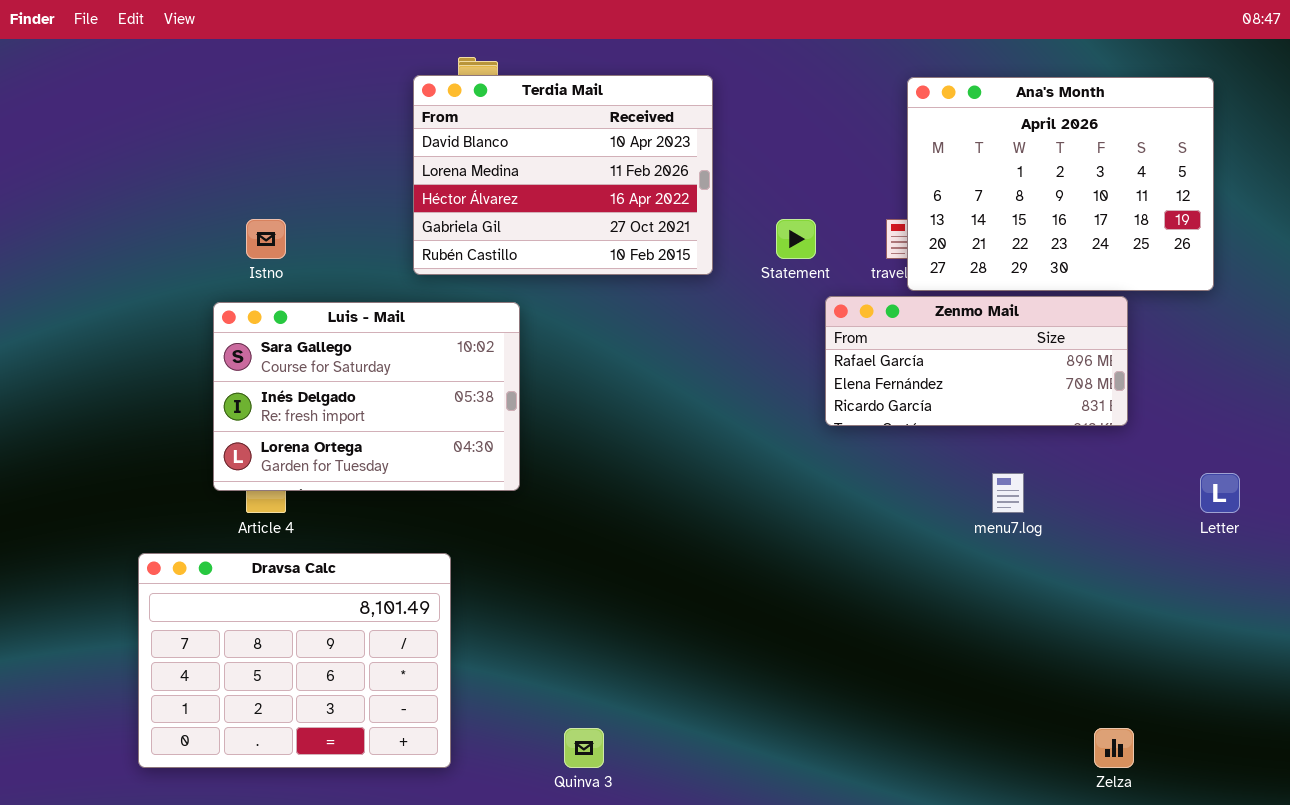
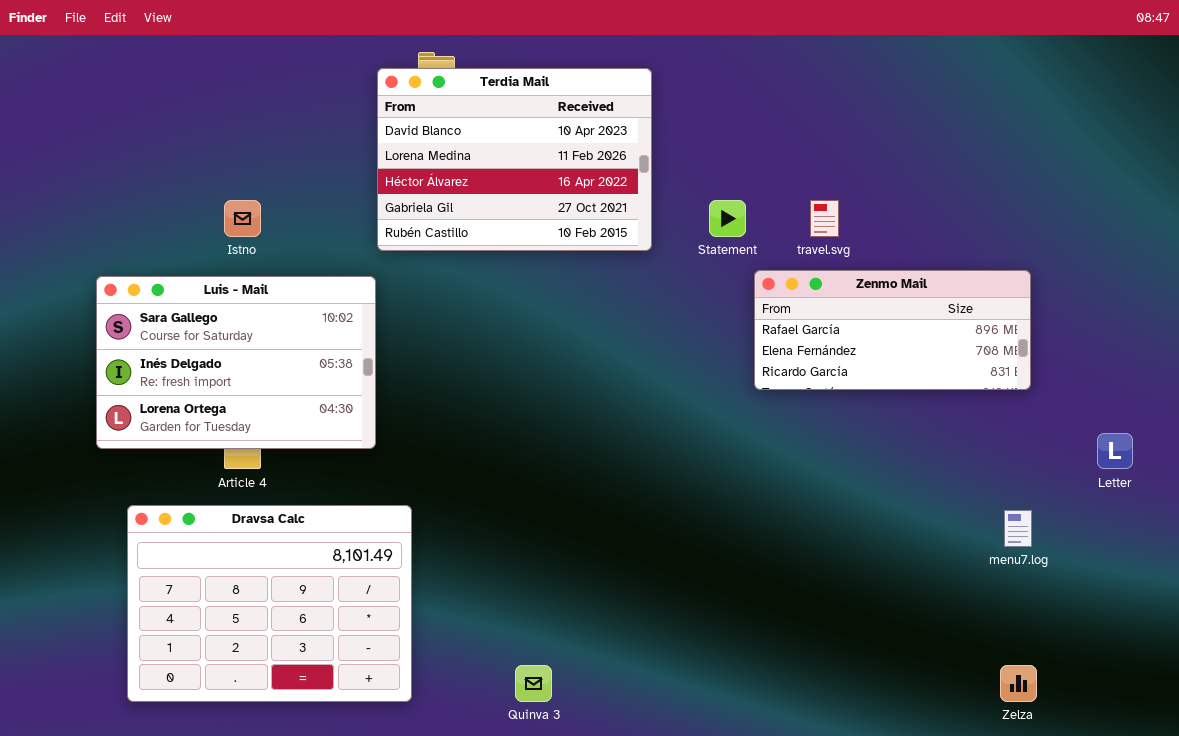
Ana's Month: [907,77,1214,291] -> none, closed
Luis - Mail: [213,302,520,491] -> [96,276,376,449], moved
menu7.log: [992,473,1024,513] -> [1004,510,1032,547], moved

